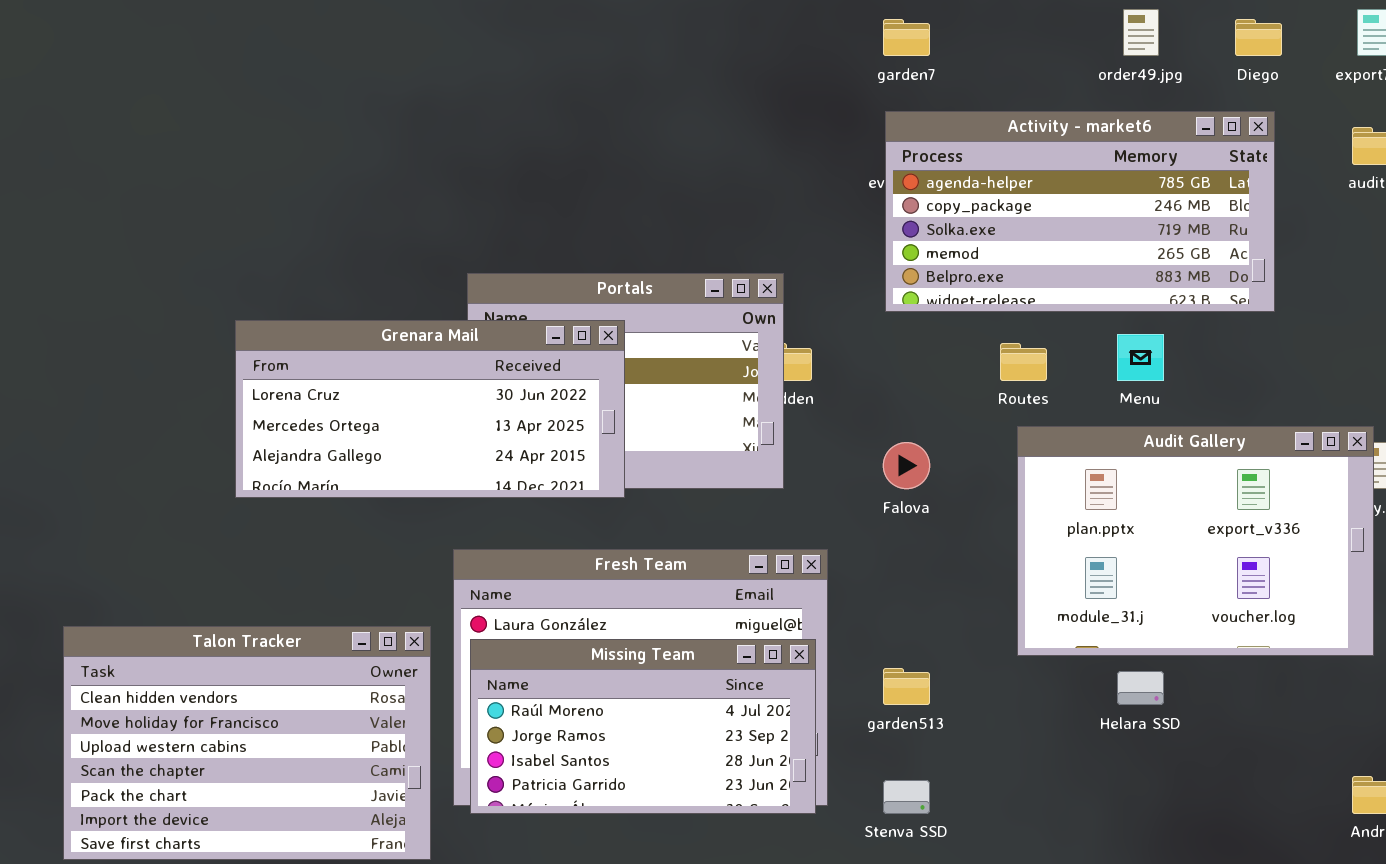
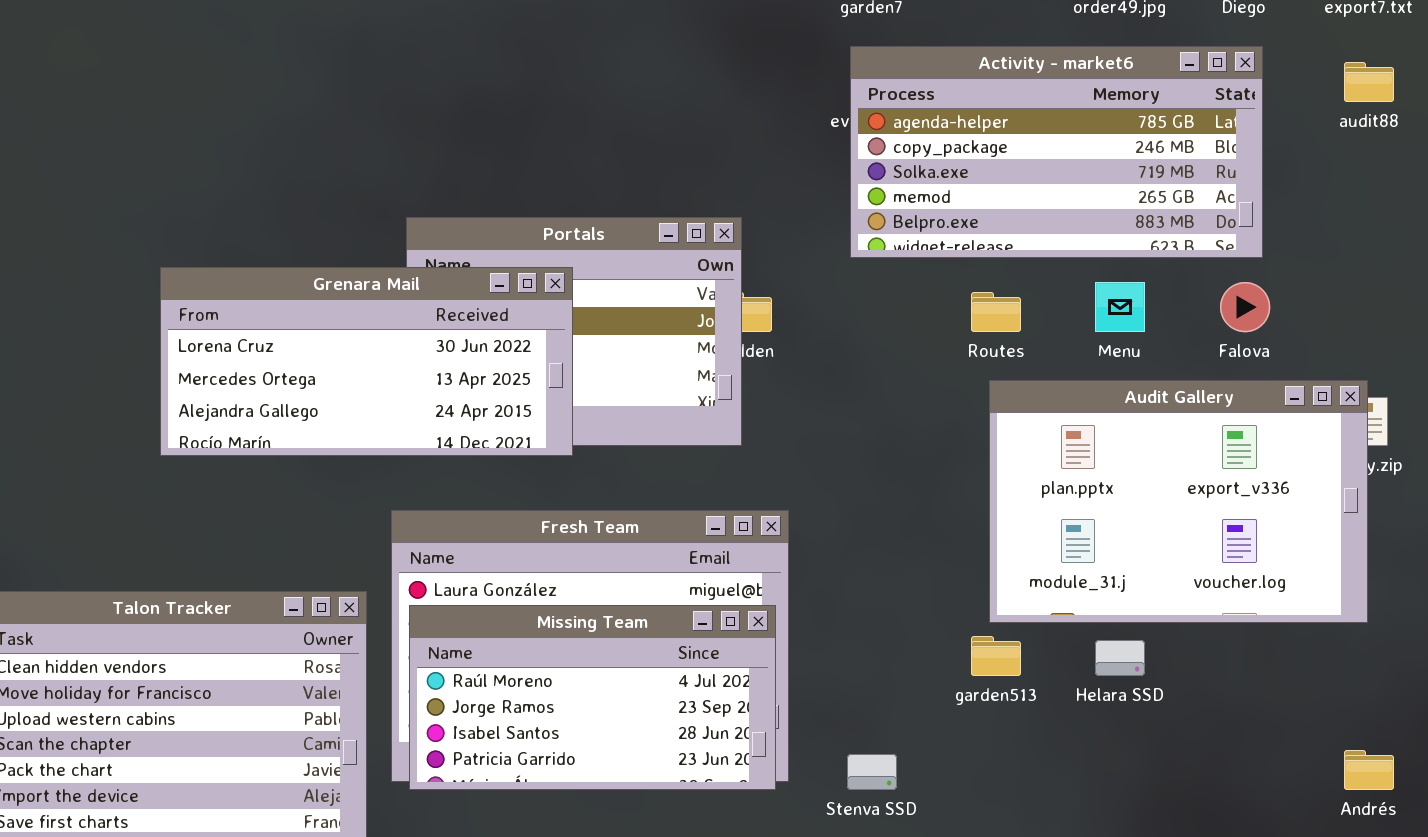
Falova: [883,442,930,489] -> [1220,282,1270,332], moved
garden513: [883,668,930,705] -> [971,636,1021,676], moved

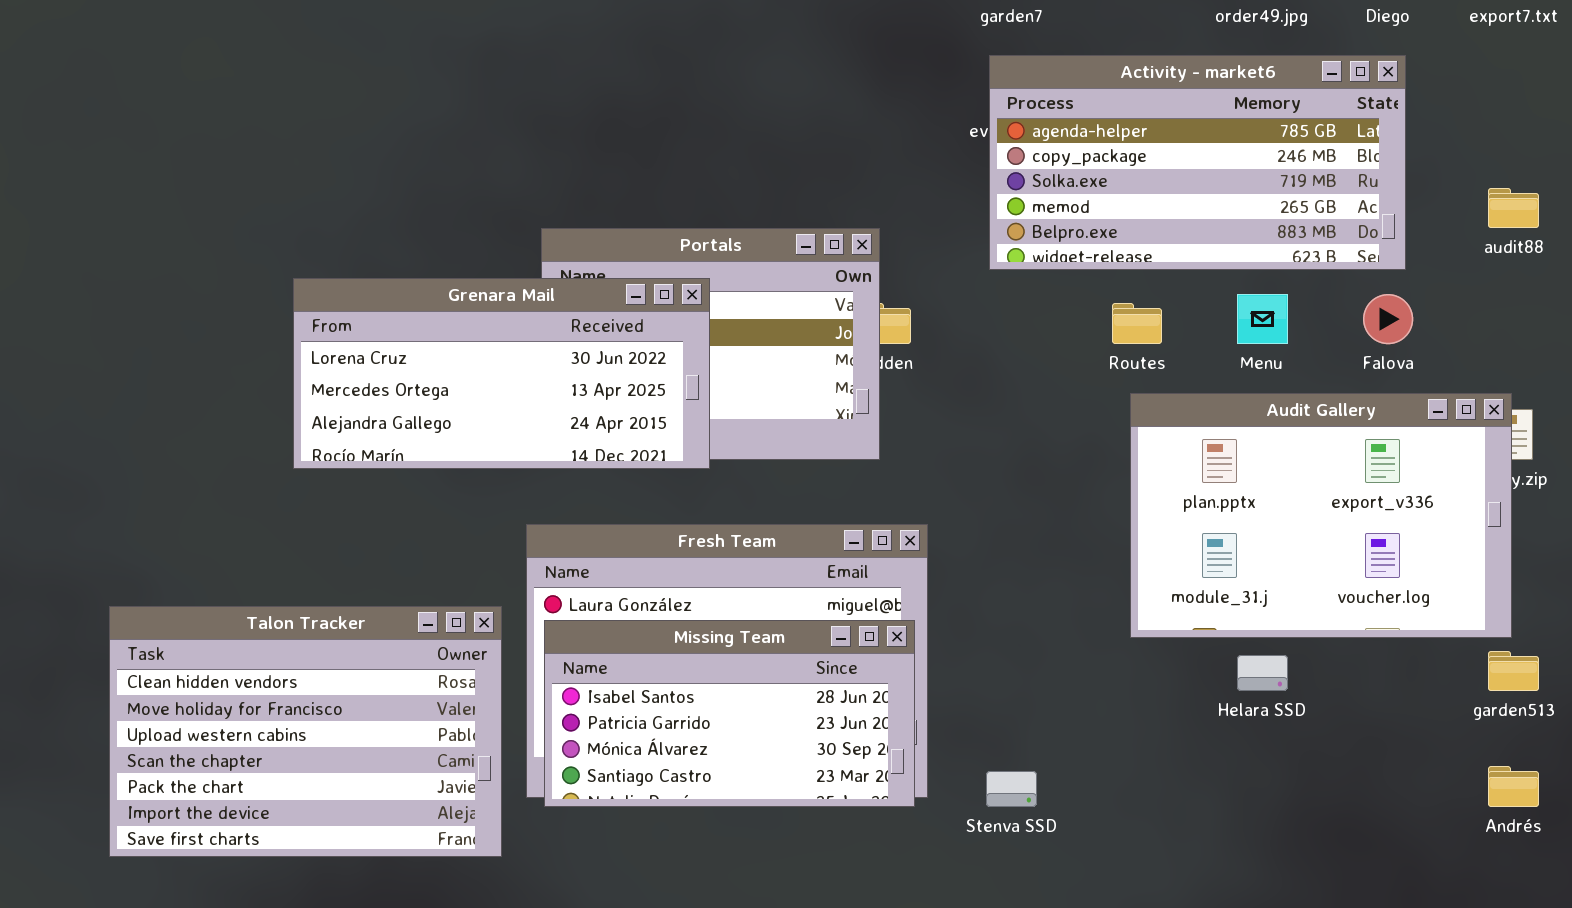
audit88: [1344,62,1394,102] -> [1488,188,1539,228], moved
Missing Team: [409,605,776,790] -> [544,620,915,807], scrolled down 2 rows
garden513: [971,636,1021,676] -> [1488,651,1539,691], moved

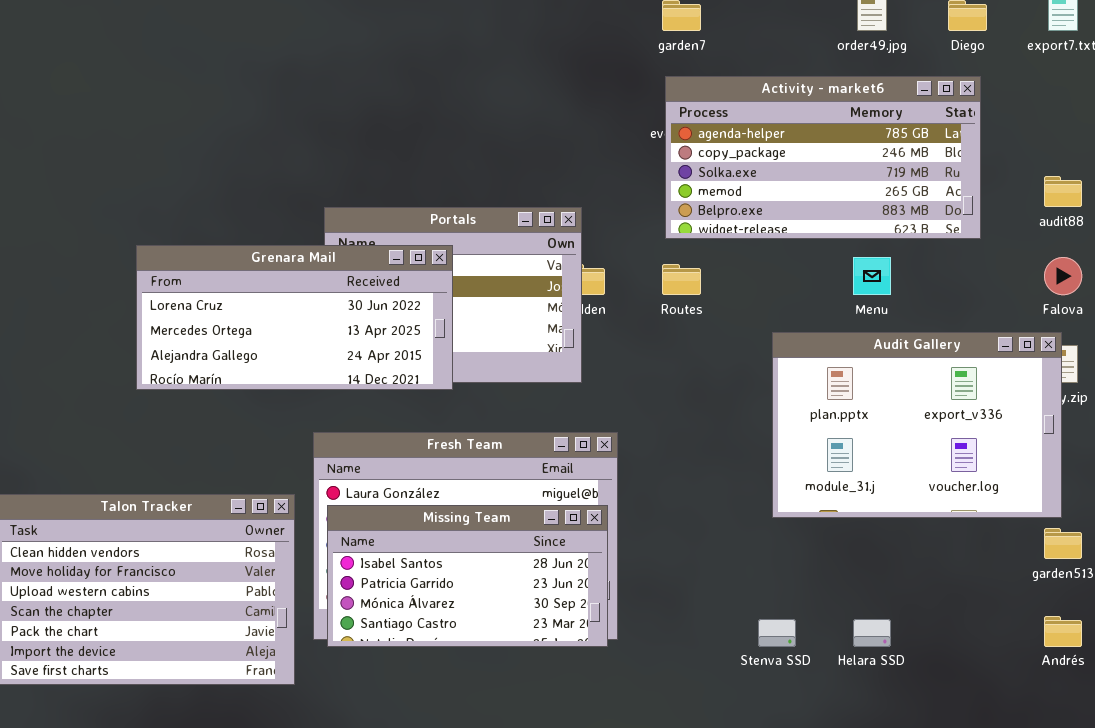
Falova: [1363,294,1413,344] -> [1044,257,1082,295], moved
Routes: [1112,303,1162,344] -> [662,264,701,295], moved
Helara SSD: [1237,655,1288,691] -> [853,619,891,647], moved
Stenva SSD: [986,771,1037,807] -> [758,619,796,647], moved

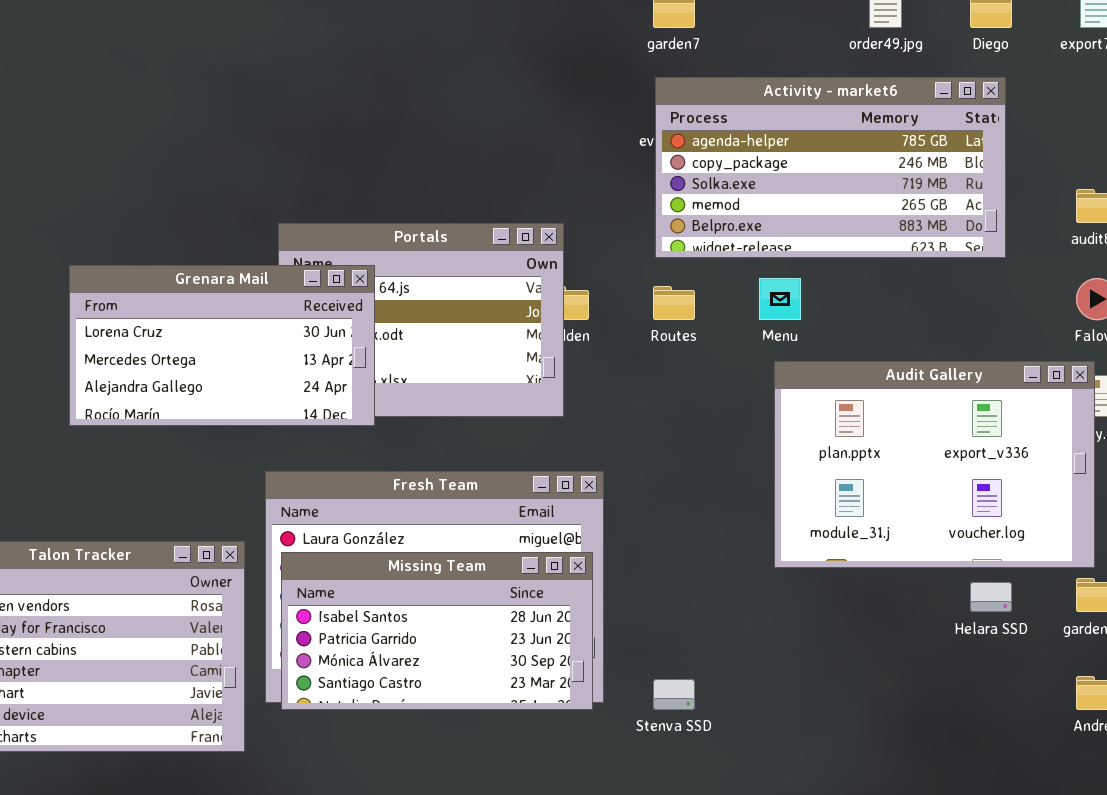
Grenara Mail: [136,245,453,390] -> [69,265,375,426], resized
Menu: [853,257,891,295] -> [759,278,801,320], moved
Stenva SSD: [758,619,796,647] -> [653,679,695,710], moved
Helara SSD: [853,619,891,647] -> [970,582,1012,612], moved

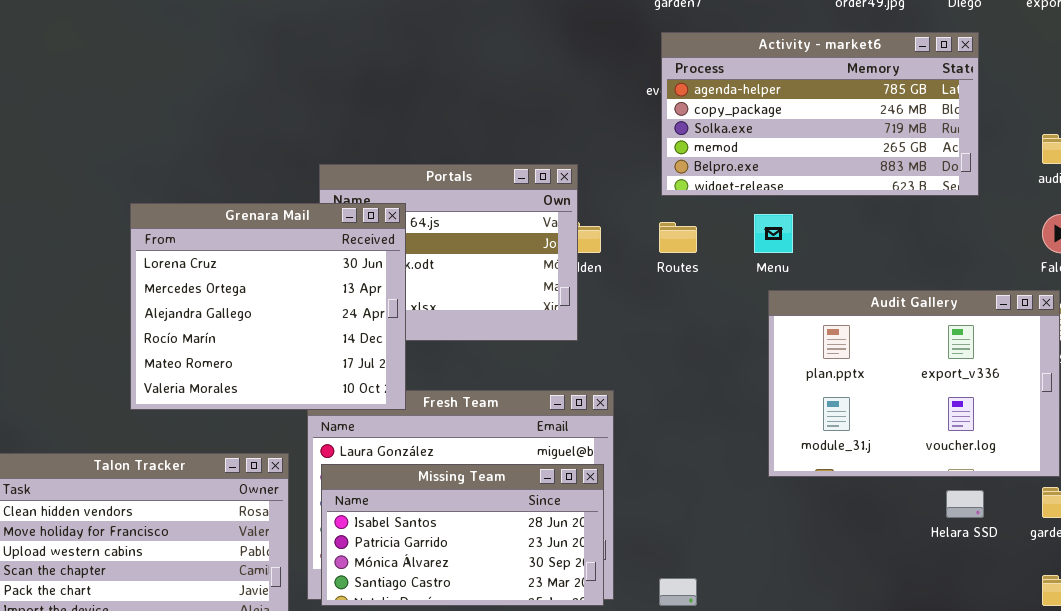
Grenara Mail: [69,265,375,426] -> [130,203,406,410], resized

